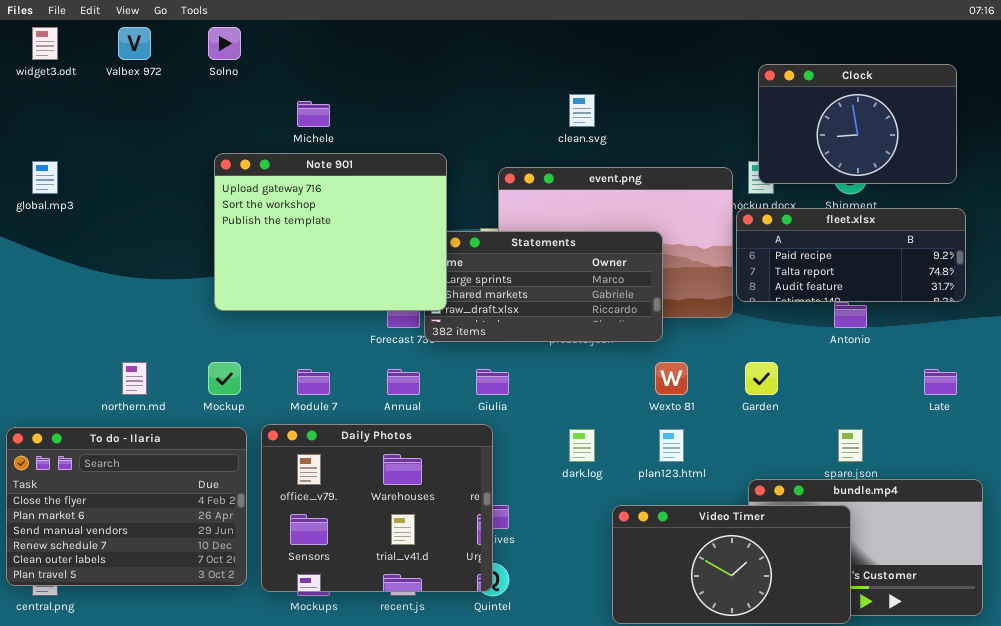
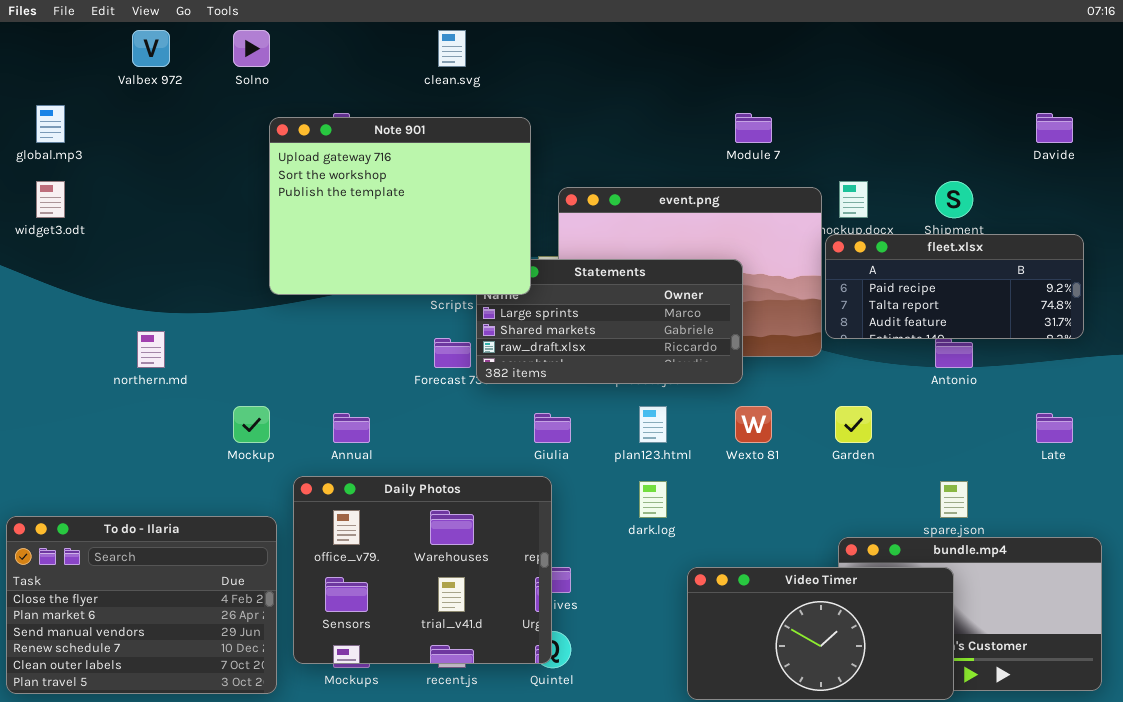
widget3.odt: [32,27,58,60] -> [36,181,65,218], moved
Clock: [758,64,957,184] -> none, closed
clean.svg: [569,94,595,127] -> [438,30,466,67], moved
Note 901: [214,153,447,311] -> [269,117,531,295], moved
global.mp3: [32,161,58,194] -> [36,105,65,143], moved
northern.md: [122,362,147,395] -> [137,331,165,368], moved
Module 7: [297,369,330,395] -> [735,113,772,143], moved
Annual: [387,369,420,395] -> [333,413,370,443], moved
To do - Ilaria: [6,427,247,586] -> [6,516,277,694], moved
plan123.html: [659,429,684,462] -> [639,406,667,443], moved

